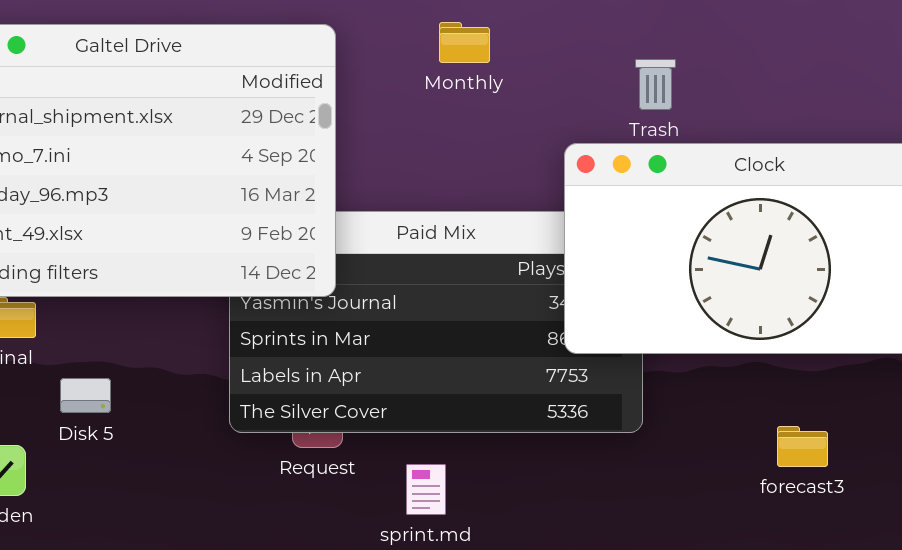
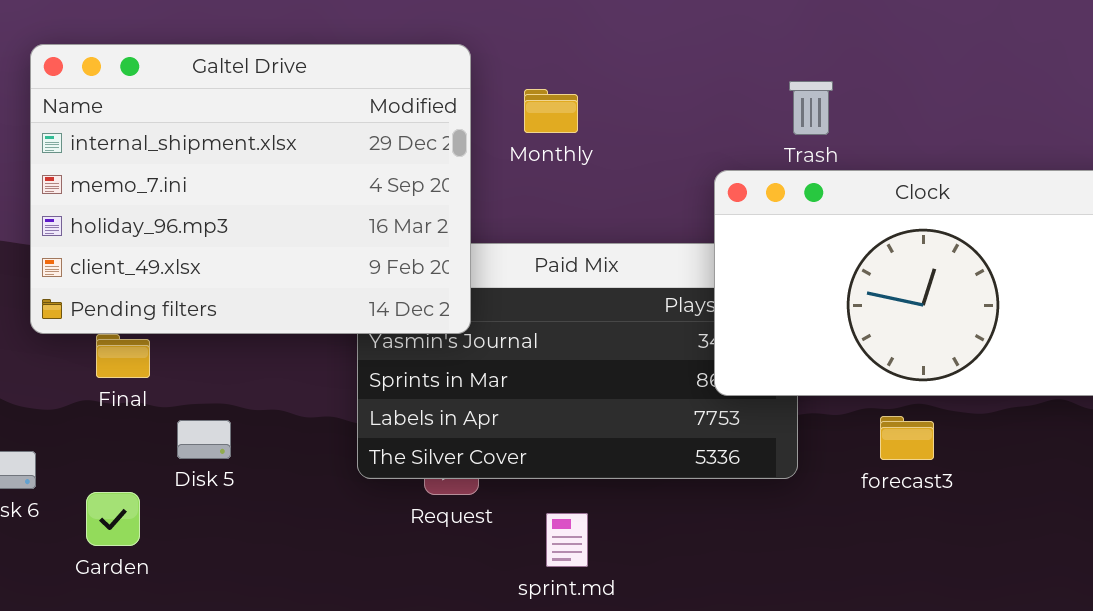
Monthly: [439,22,490,63] -> [524,89,578,133], moved
forecast3: [777,426,828,467] -> [880,416,934,460], moved

